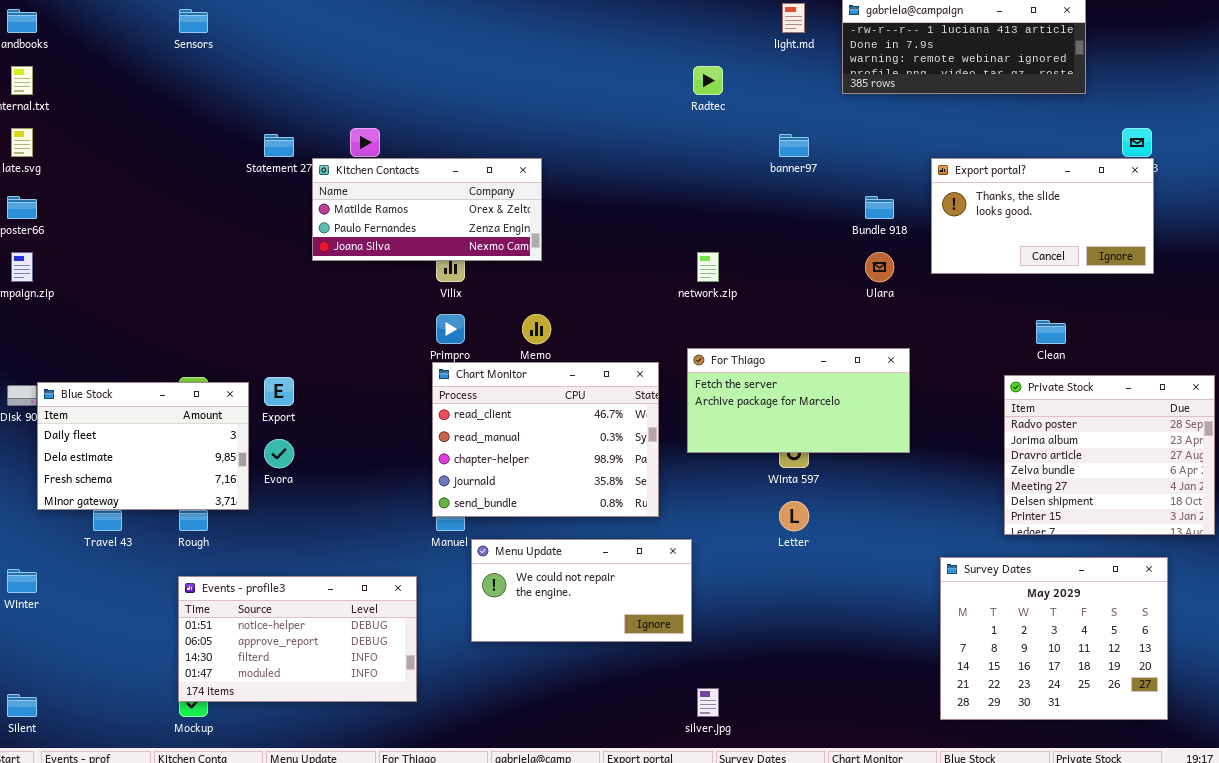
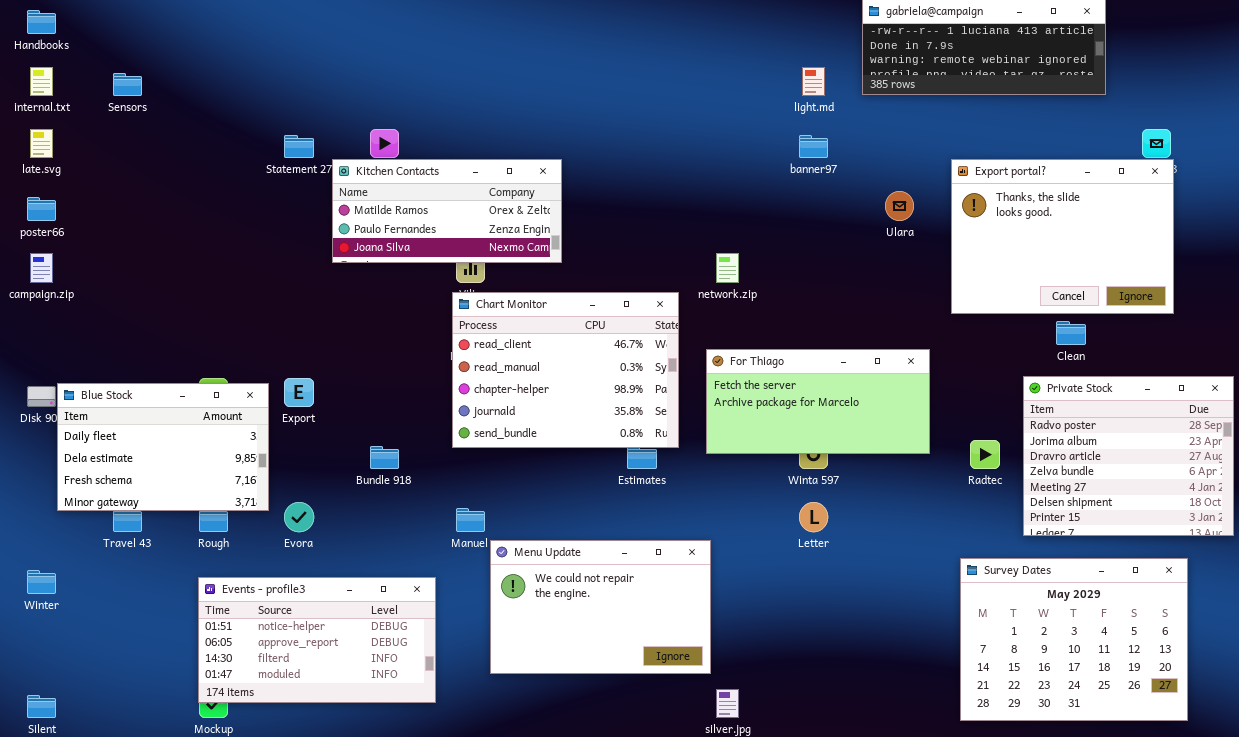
light.md: [782,3,805,33] -> [802,67,825,96], moved
Sensors: [179,9,208,33] -> [113,73,142,96], moved
Radtec: [693,66,723,95] -> [970,440,1000,469], moved
Export portal?: [931,158,1154,274] -> [951,159,1174,314], resized
Bundle 918: [865,196,894,219] -> [370,446,399,469], moved
Ulara: [865,252,894,282] -> [885,191,914,221], moved
Chart Monitor: [432,362,659,517] -> [452,292,679,448], moved
Evora: [264,439,294,468] -> [284,502,314,532], moved
Menu Update: [471,539,692,642] -> [490,540,711,674], resized

